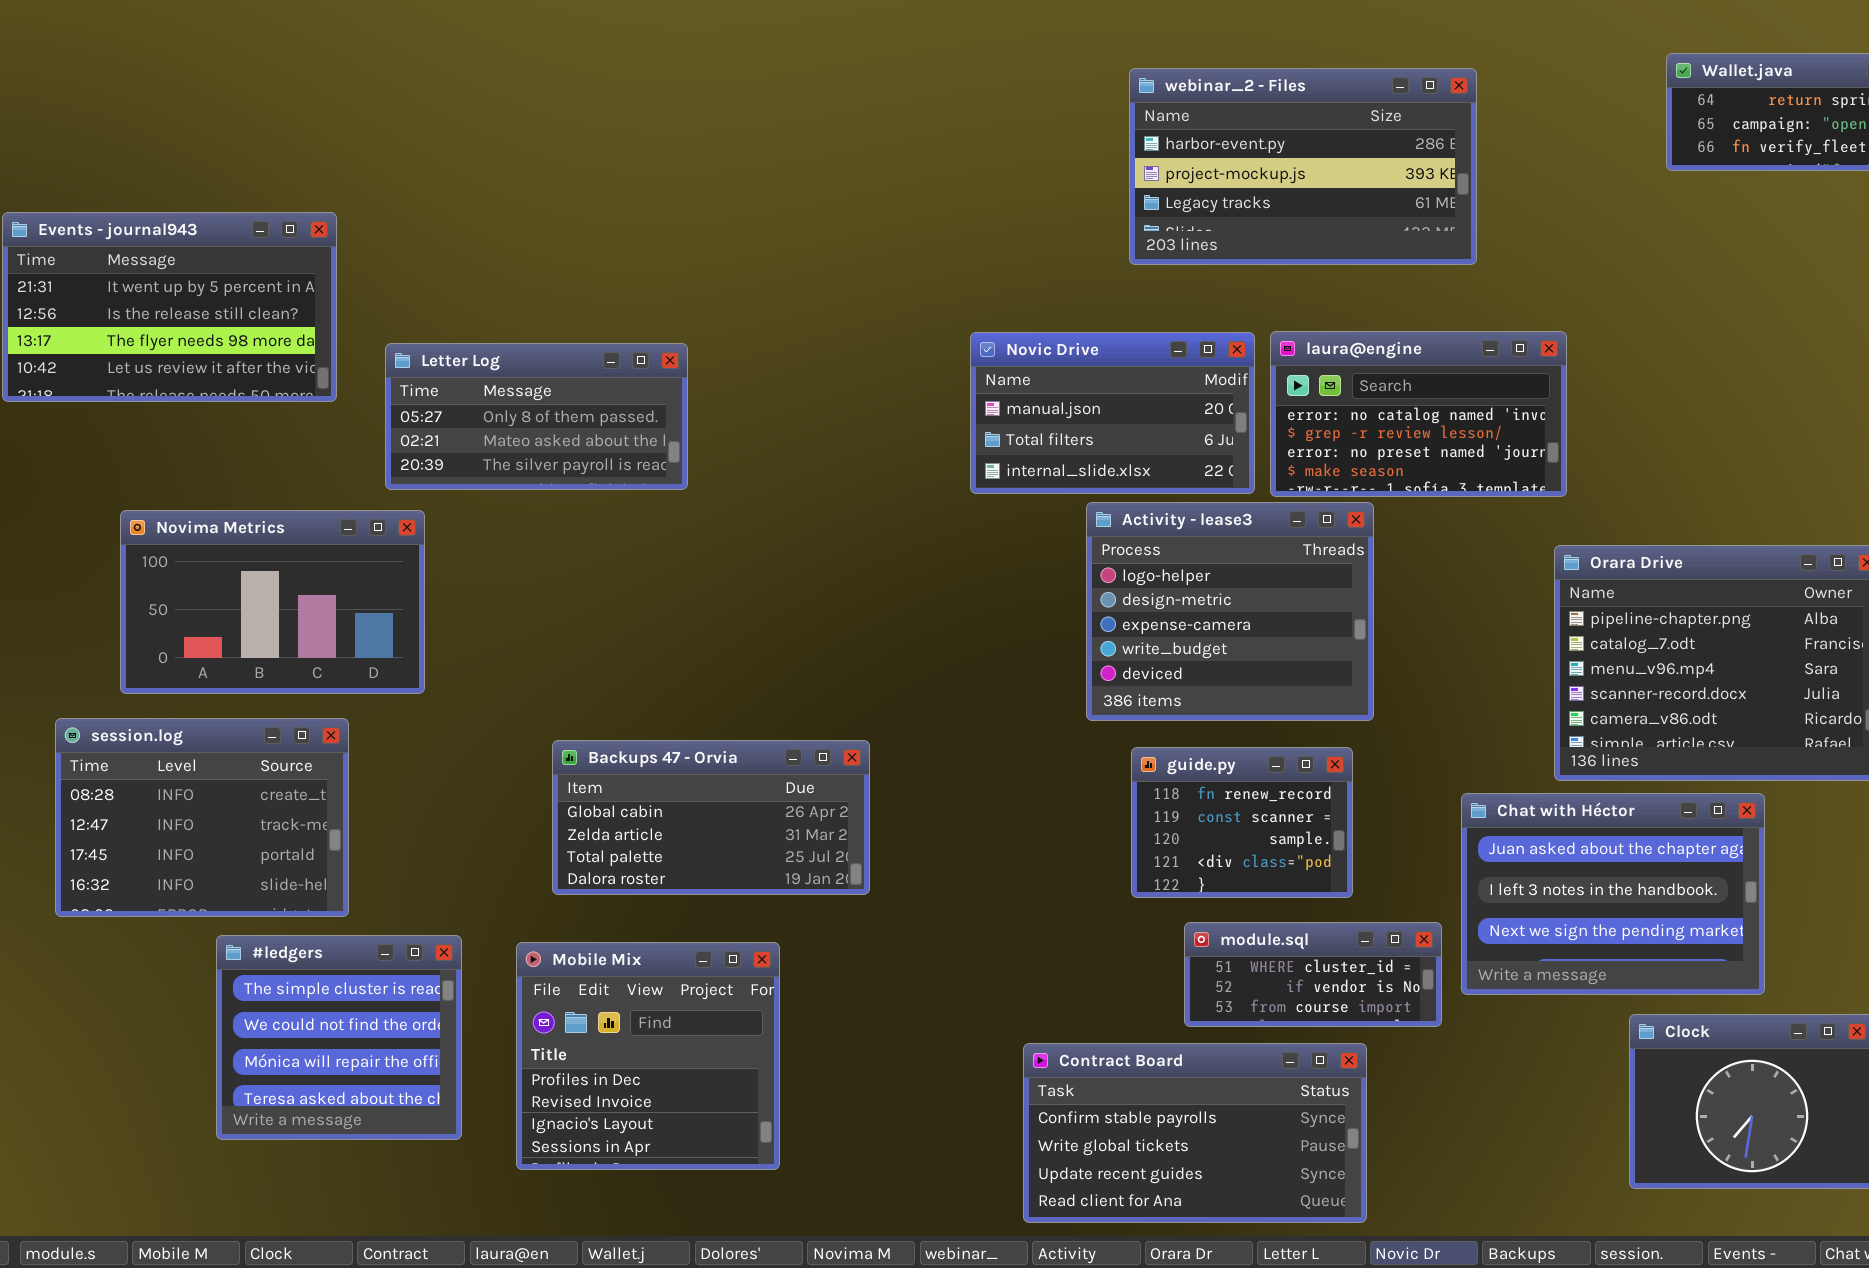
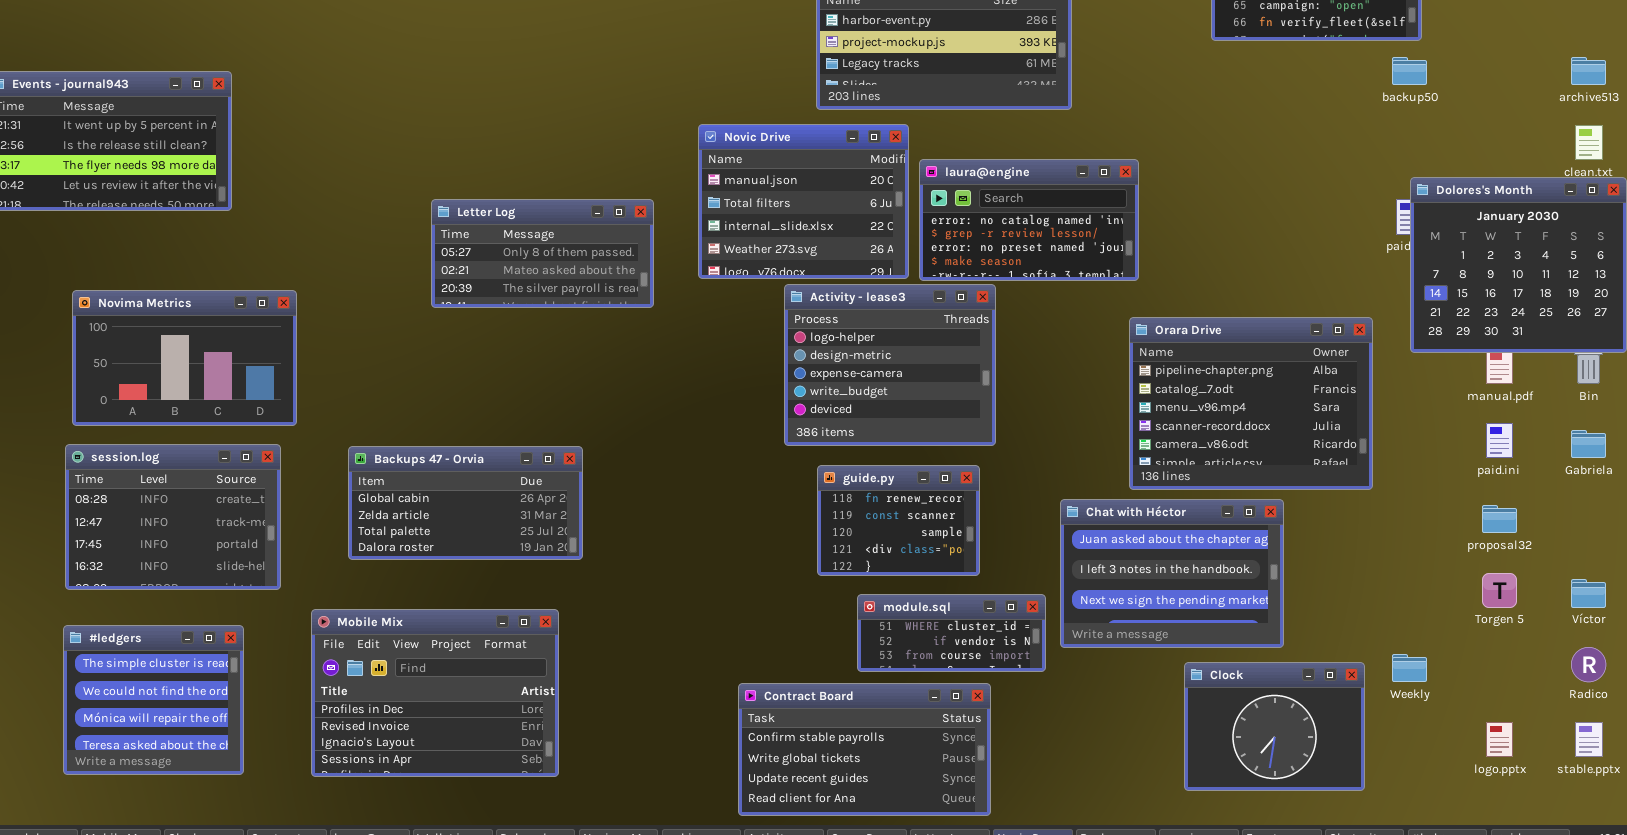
Novic Drive: [970,332,1255,494] -> [698,124,909,279], resized
Letter Log: [385,343,688,490] -> [431,199,654,308], moved
session.log: [55,718,349,917] -> [65,444,281,590], moved
Backups 47 - Orvia: [552,740,870,895] -> [348,446,583,560], moved
#ledgers: [216,935,462,1140] -> [63,625,244,775], moved
Mobile Mix: [516,942,780,1170] -> [311,609,559,777], resized

